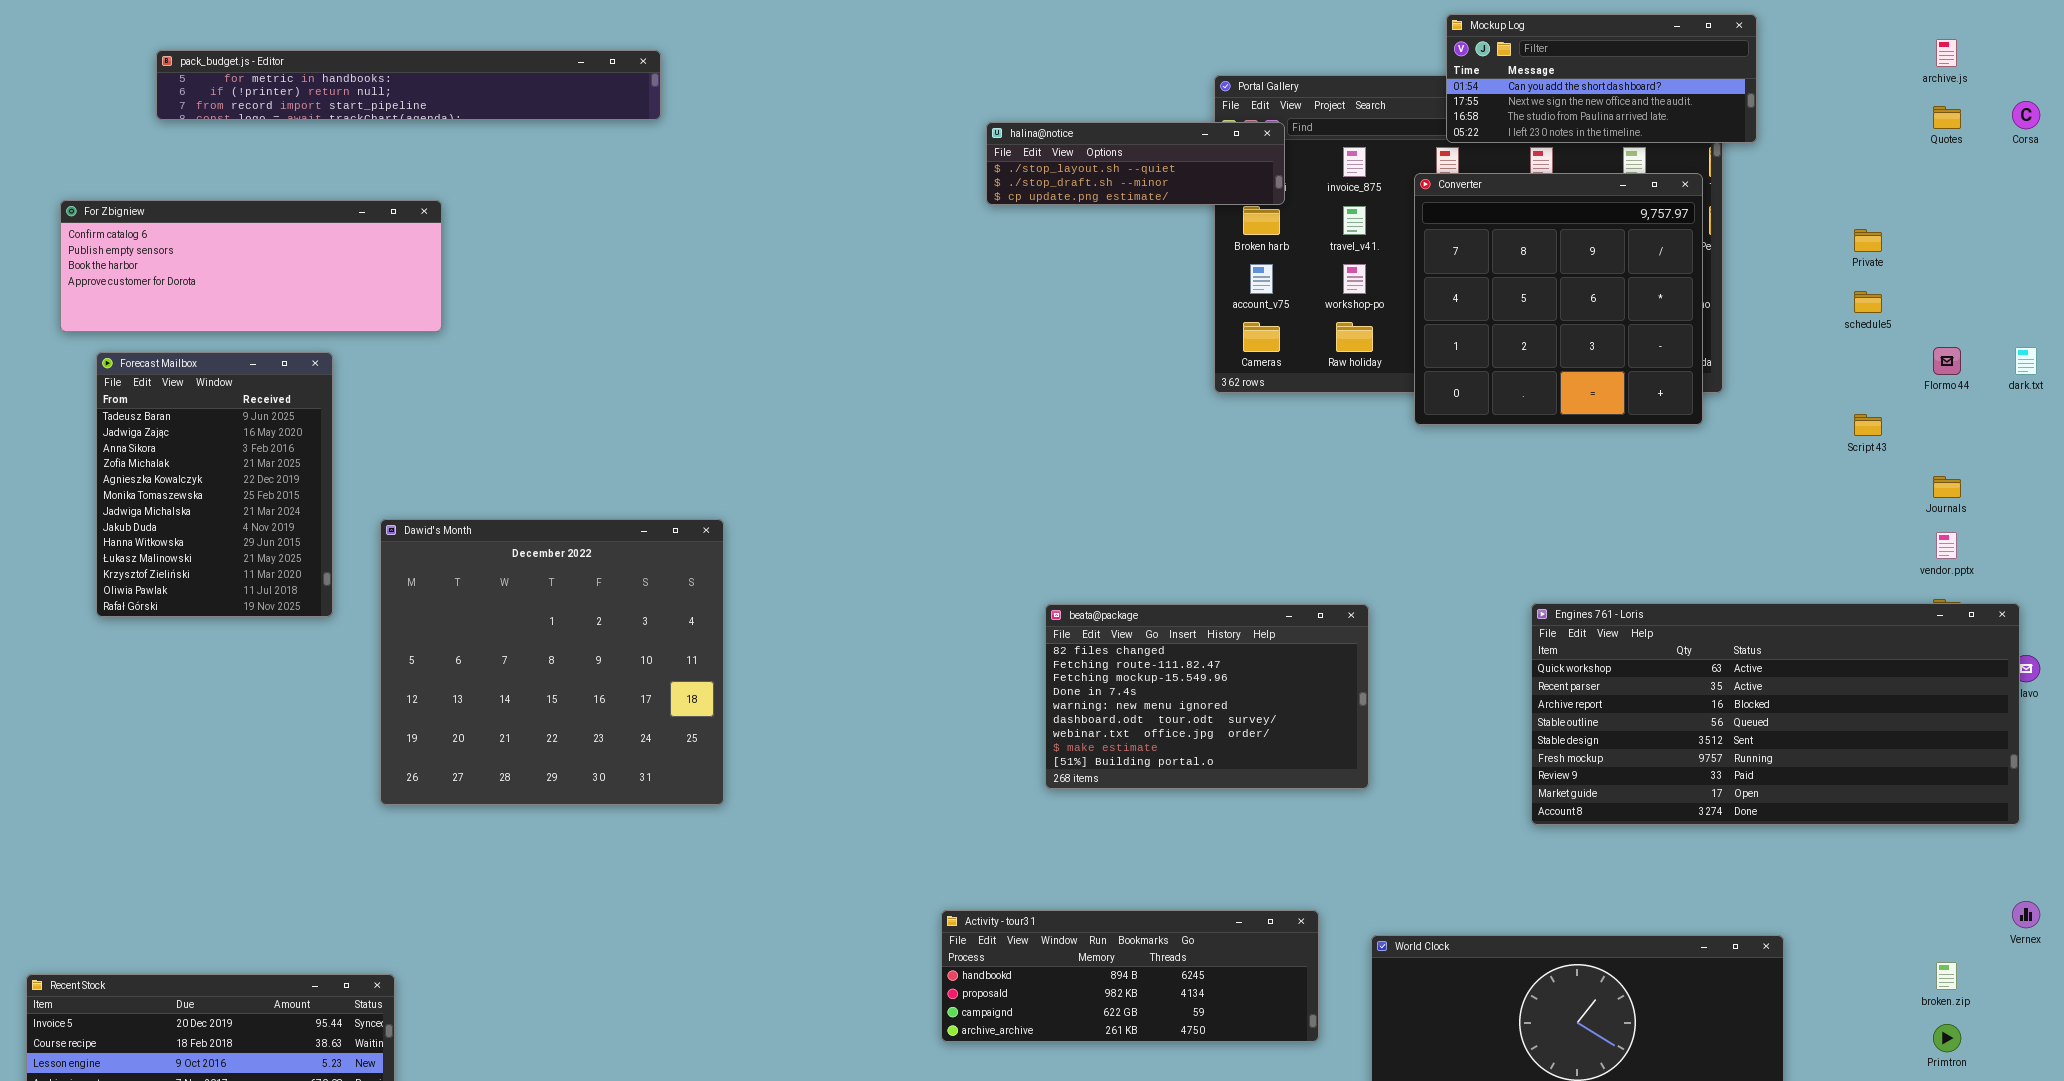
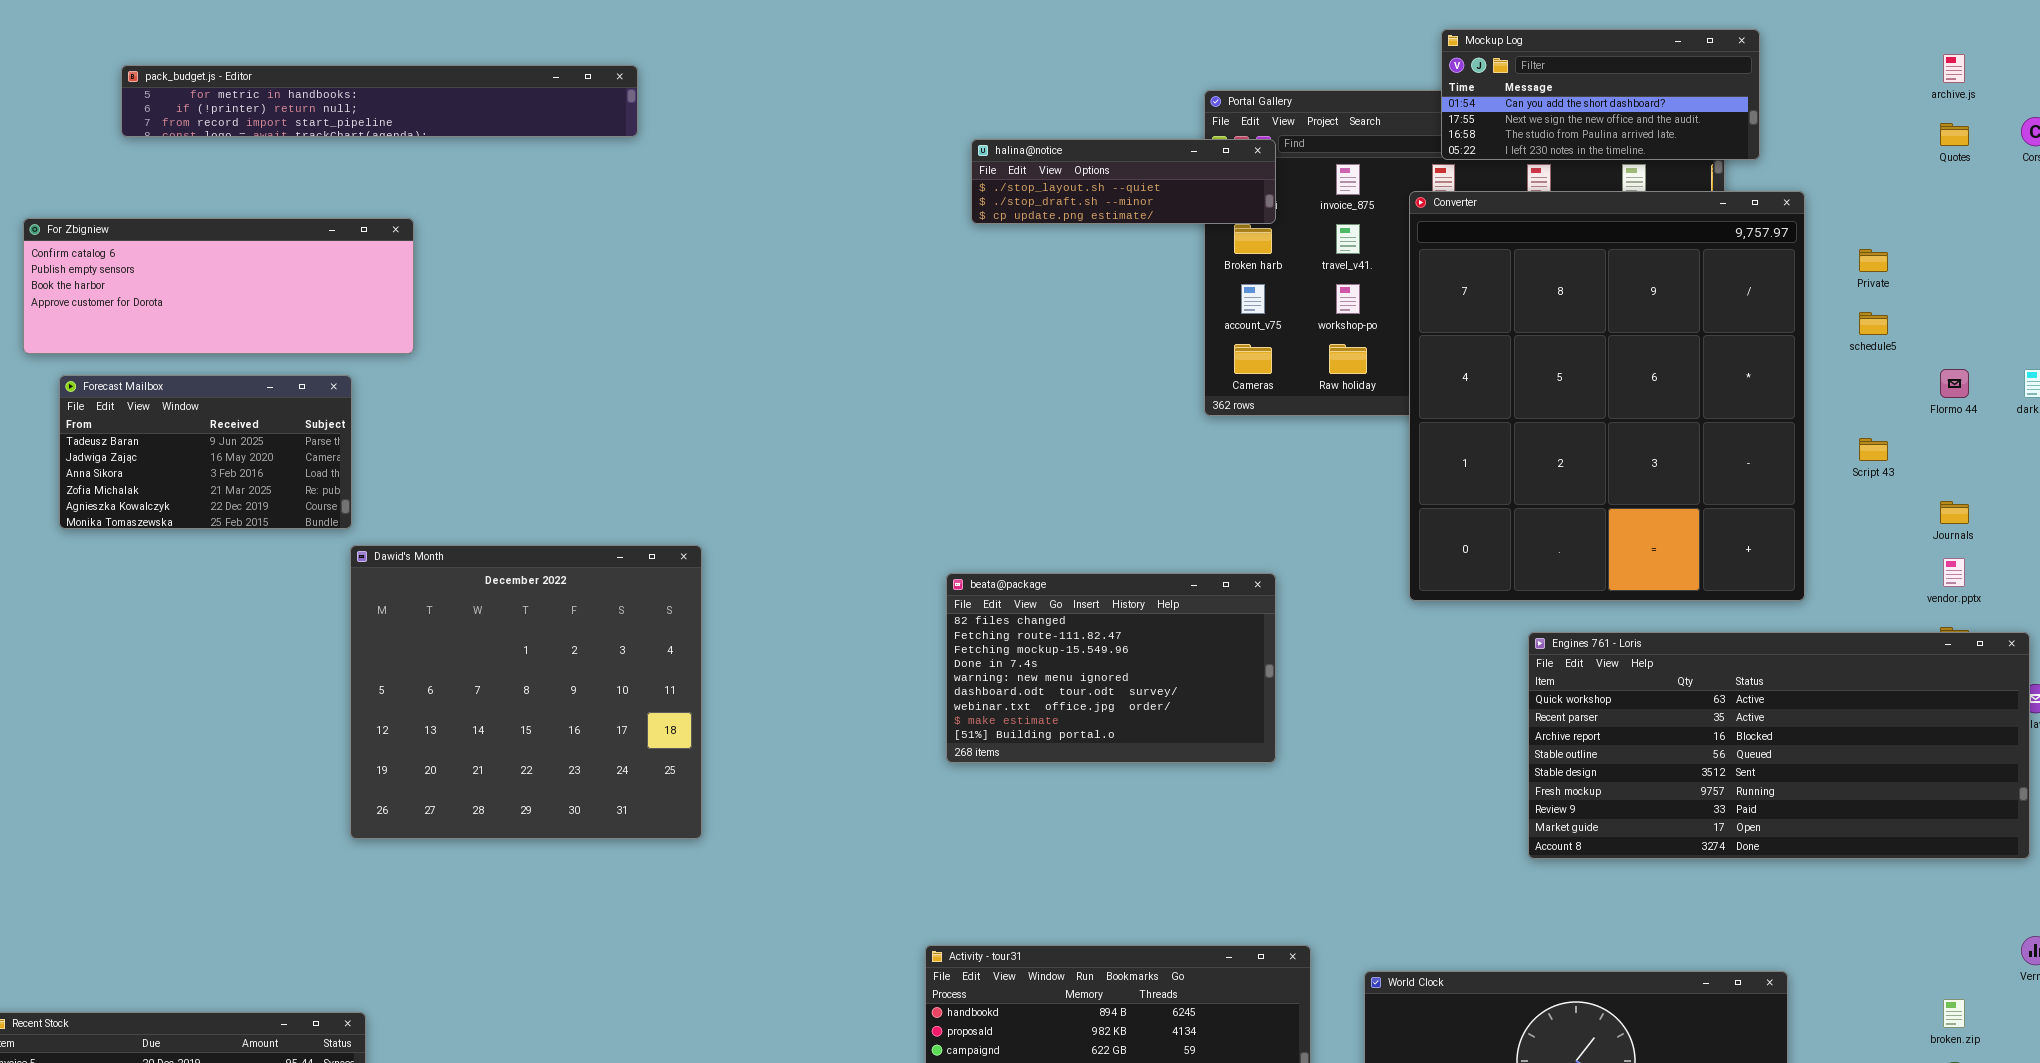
Converter: [1414,173,1703,425] -> [1409,191,1805,601], resized
Forecast Mailbox: [96,352,333,617] -> [59,375,352,529], resized
beata@package: [1045,604,1369,789] -> [946,573,1276,763], moved

